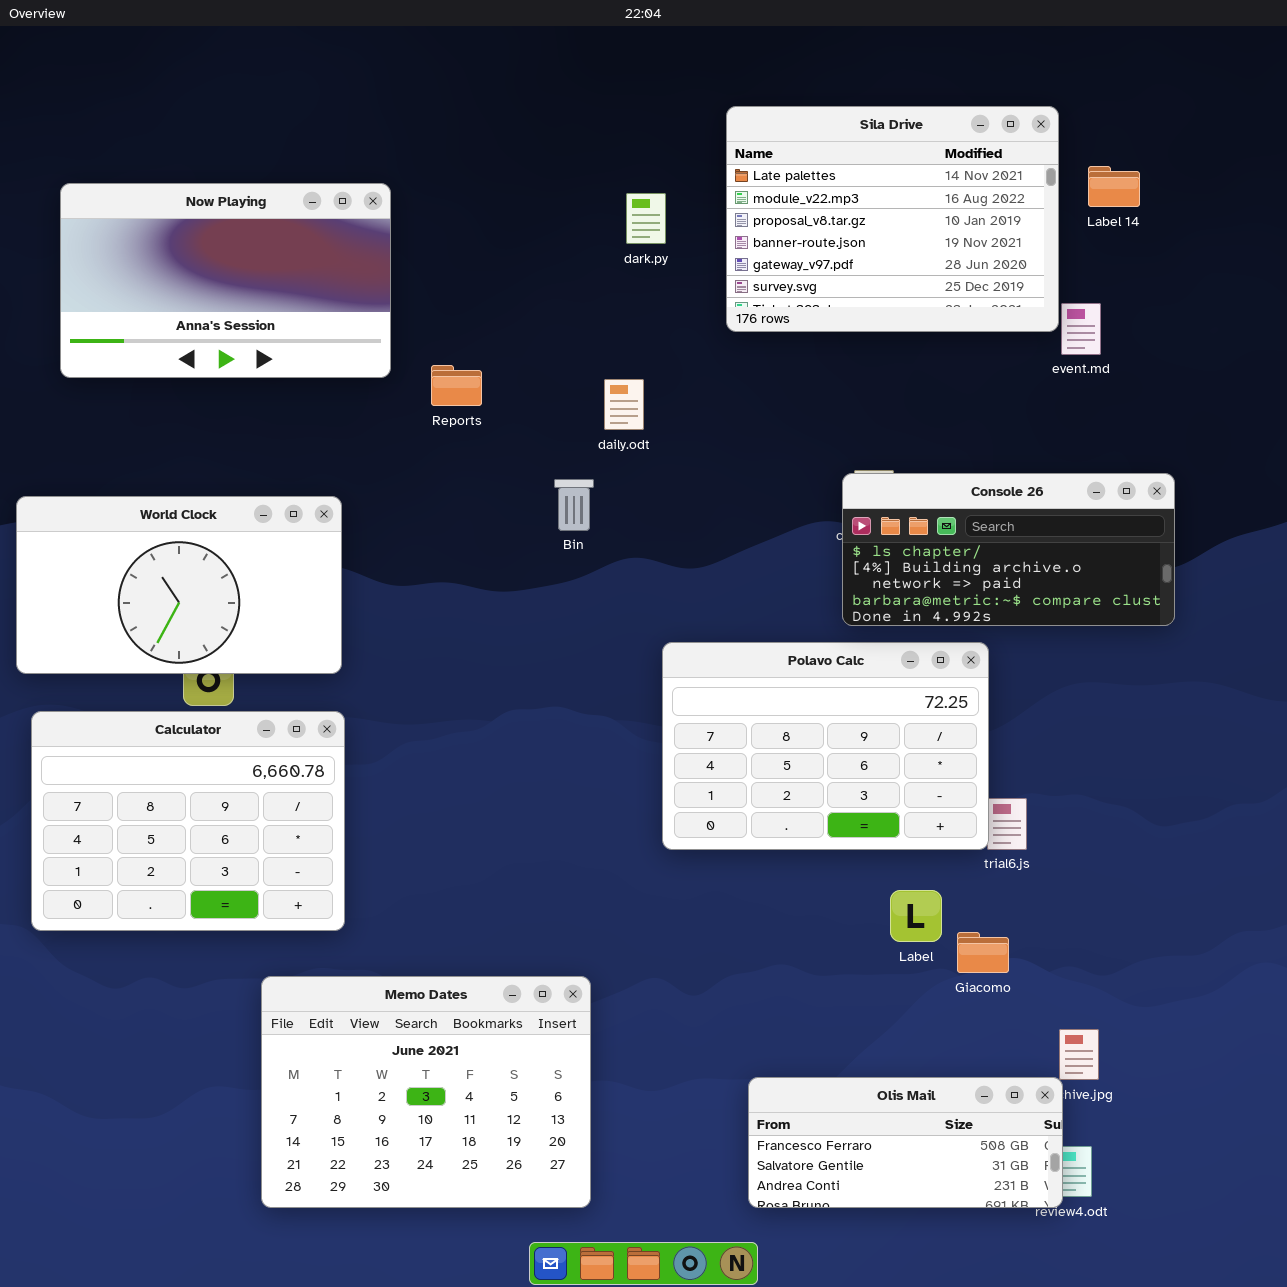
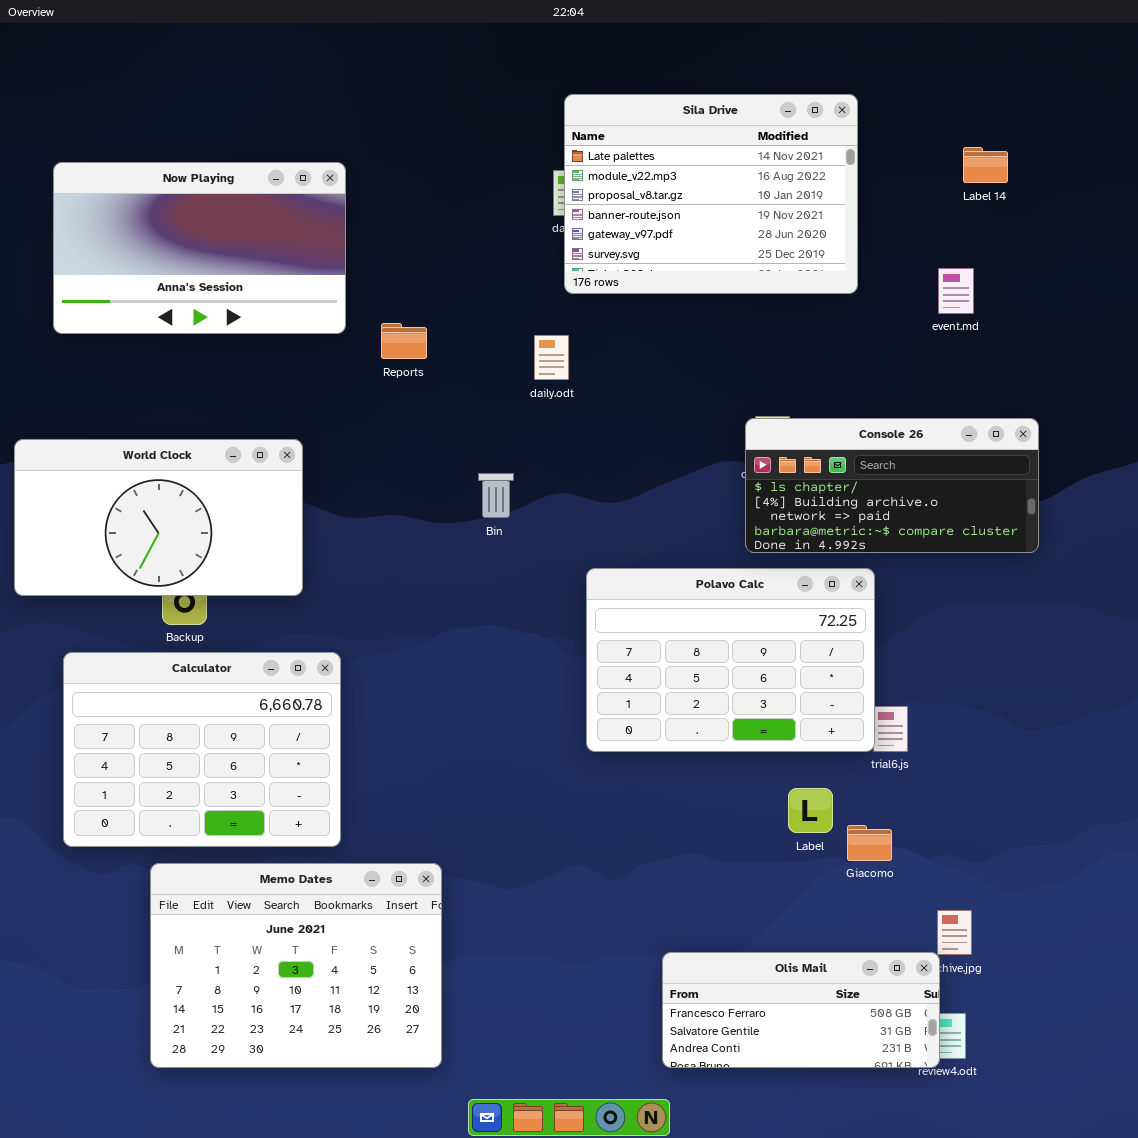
Sila Drive: [726,106,1059,332] -> [564,94,858,294], moved
Bin: [554,479,594,531] -> [478,473,514,518], moved
Calculator: [31,711,345,931] -> [63,652,341,847], moved
Memo Dates: [261,976,591,1208] -> [150,863,442,1068], moved

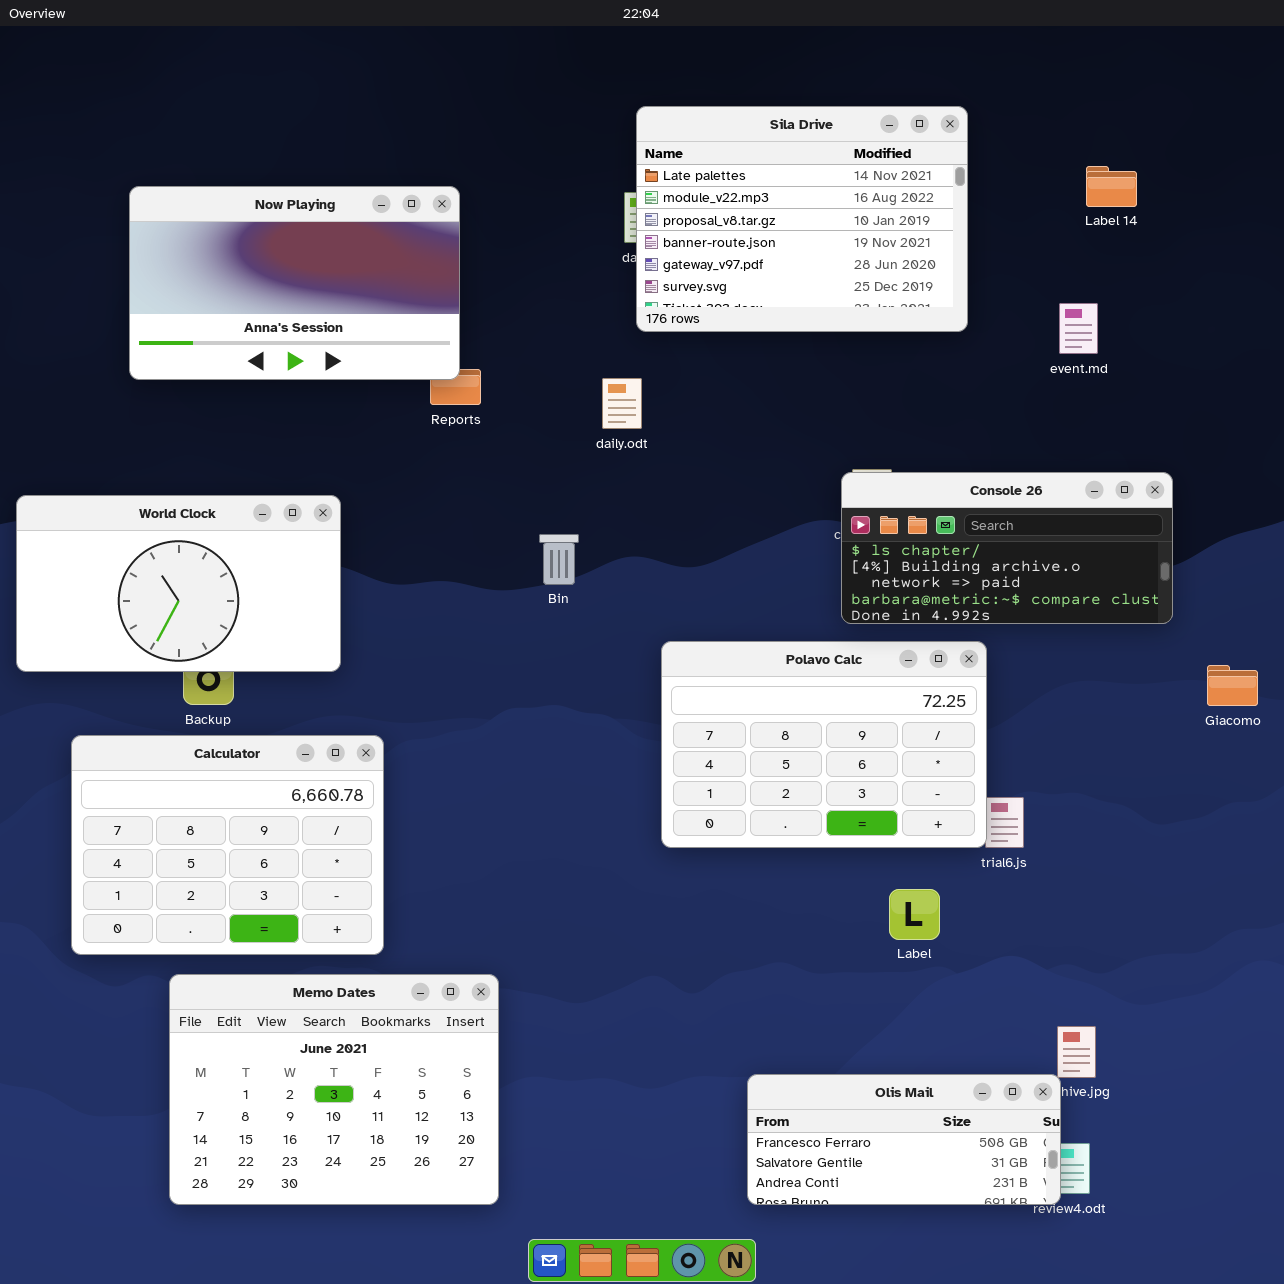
Now Playing: [53,162,346,334] -> [129,186,460,380], moved
Giacomo: [847,825,892,861] -> [1207,665,1258,706], moved

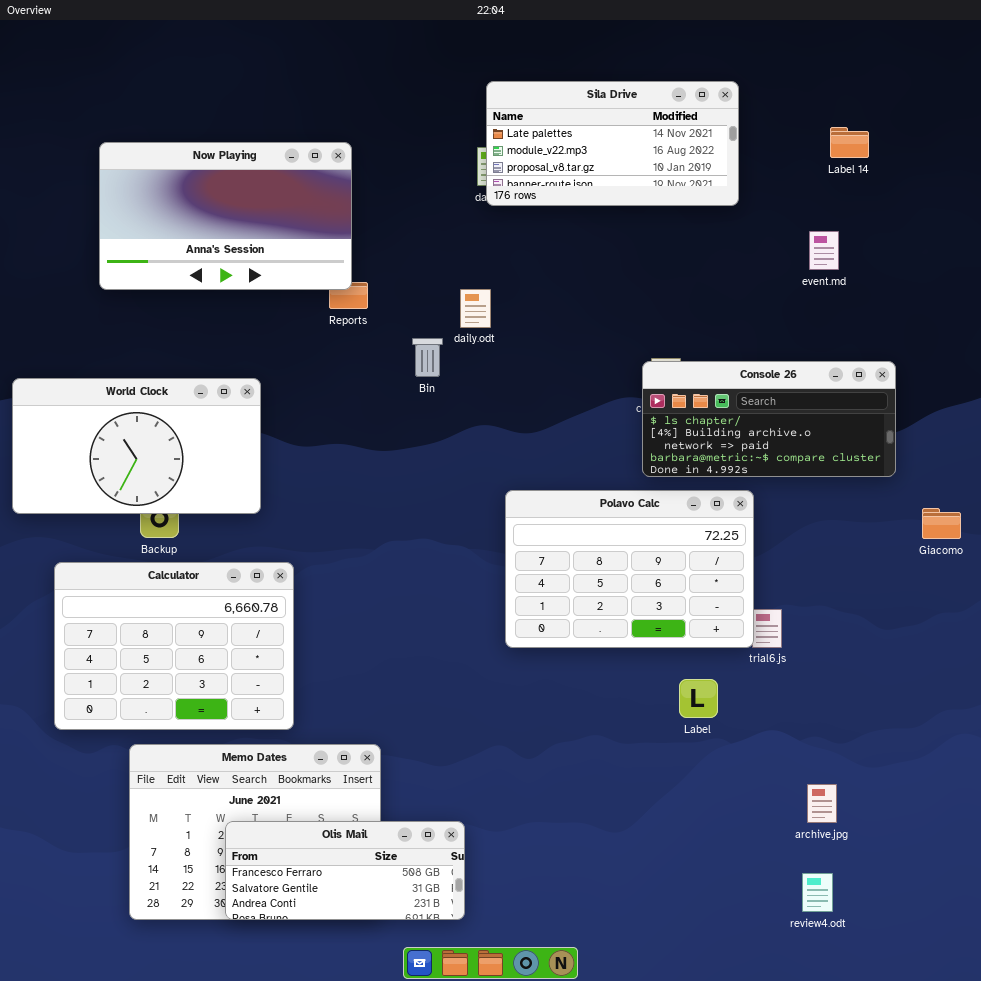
Sila Drive: [636,106,968,332] -> [486,81,739,206], resized
Bin: [539,534,579,585] -> [412,338,443,377], moved
Olis Mail: [747,1074,1061,1205] -> [225,821,465,920], moved

